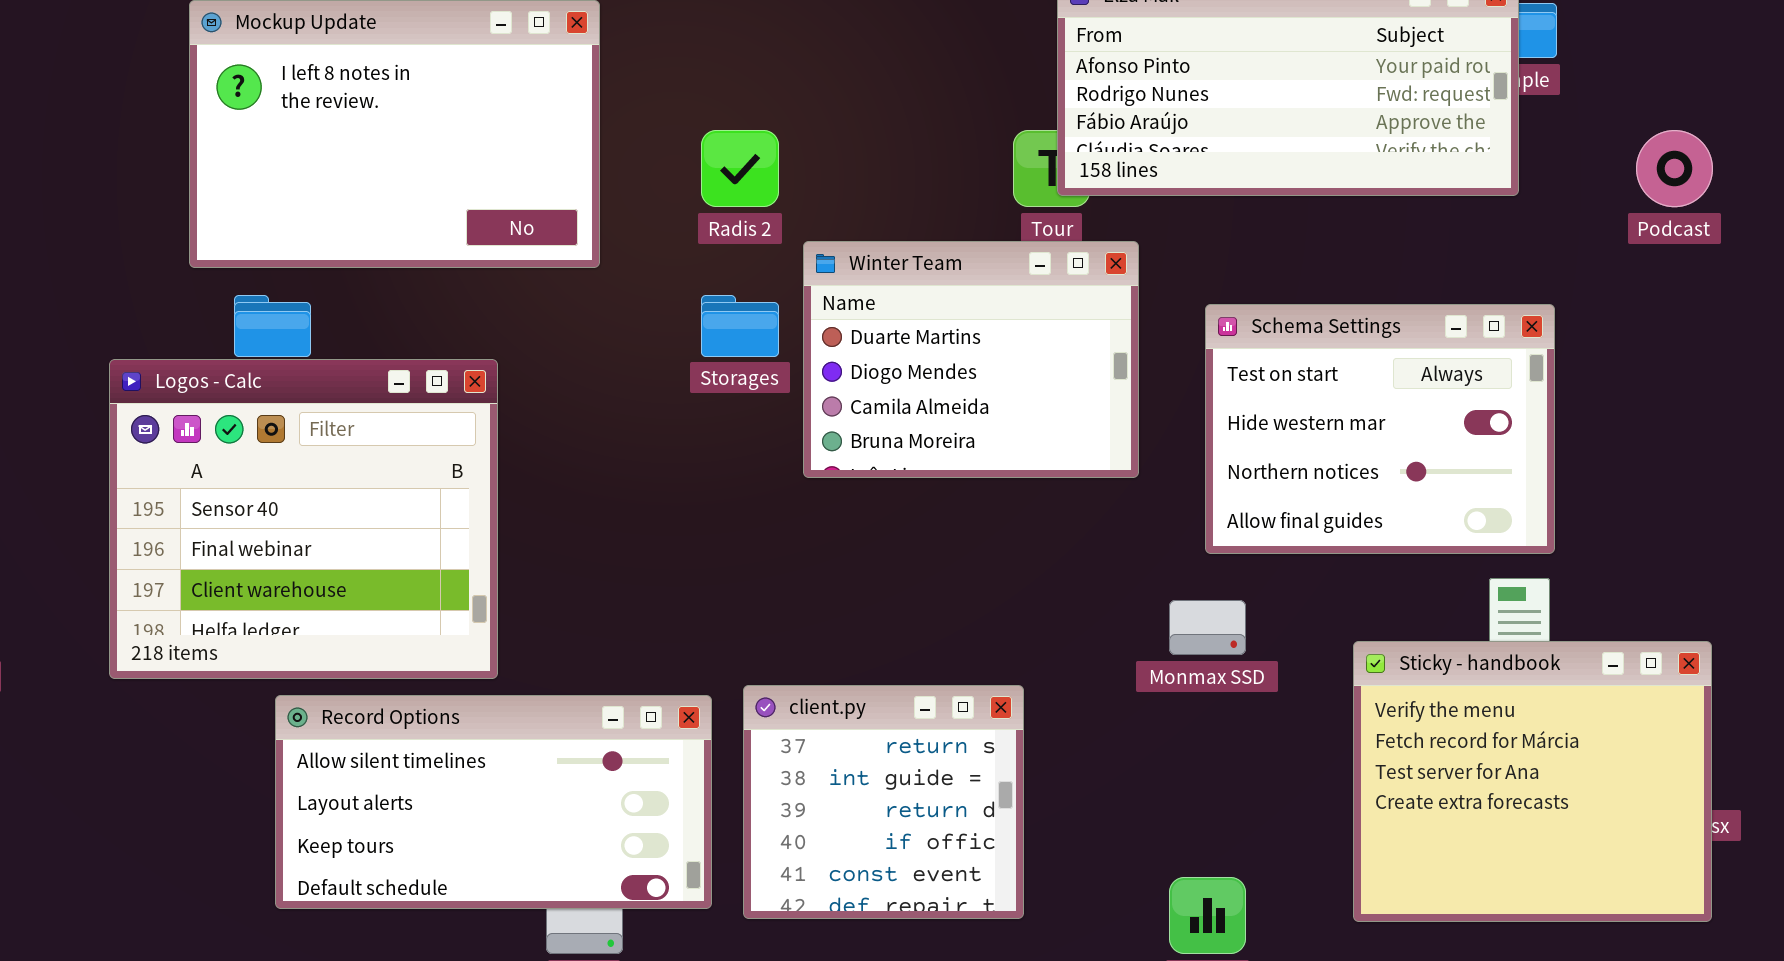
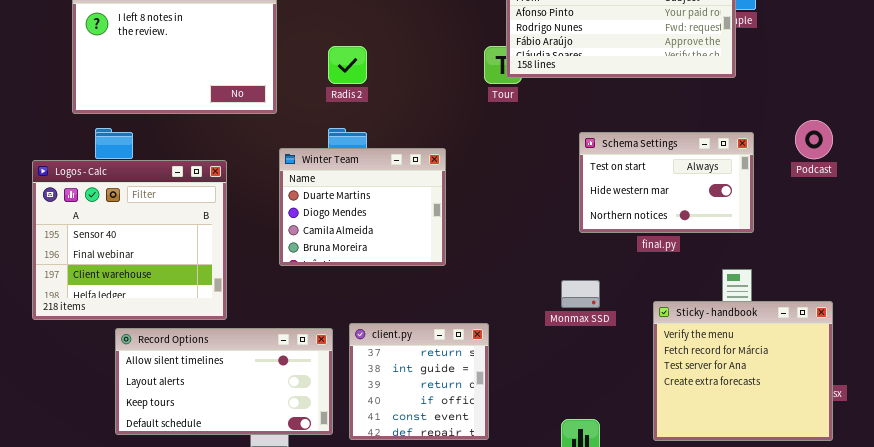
Podcast: [1636,130,1713,207] -> [795,120,833,159], moved
Winter Team: [803,241,1139,478] -> [279,148,446,266], moved
Schema Settings: [1205,304,1555,554] -> [579,132,754,233], resized

